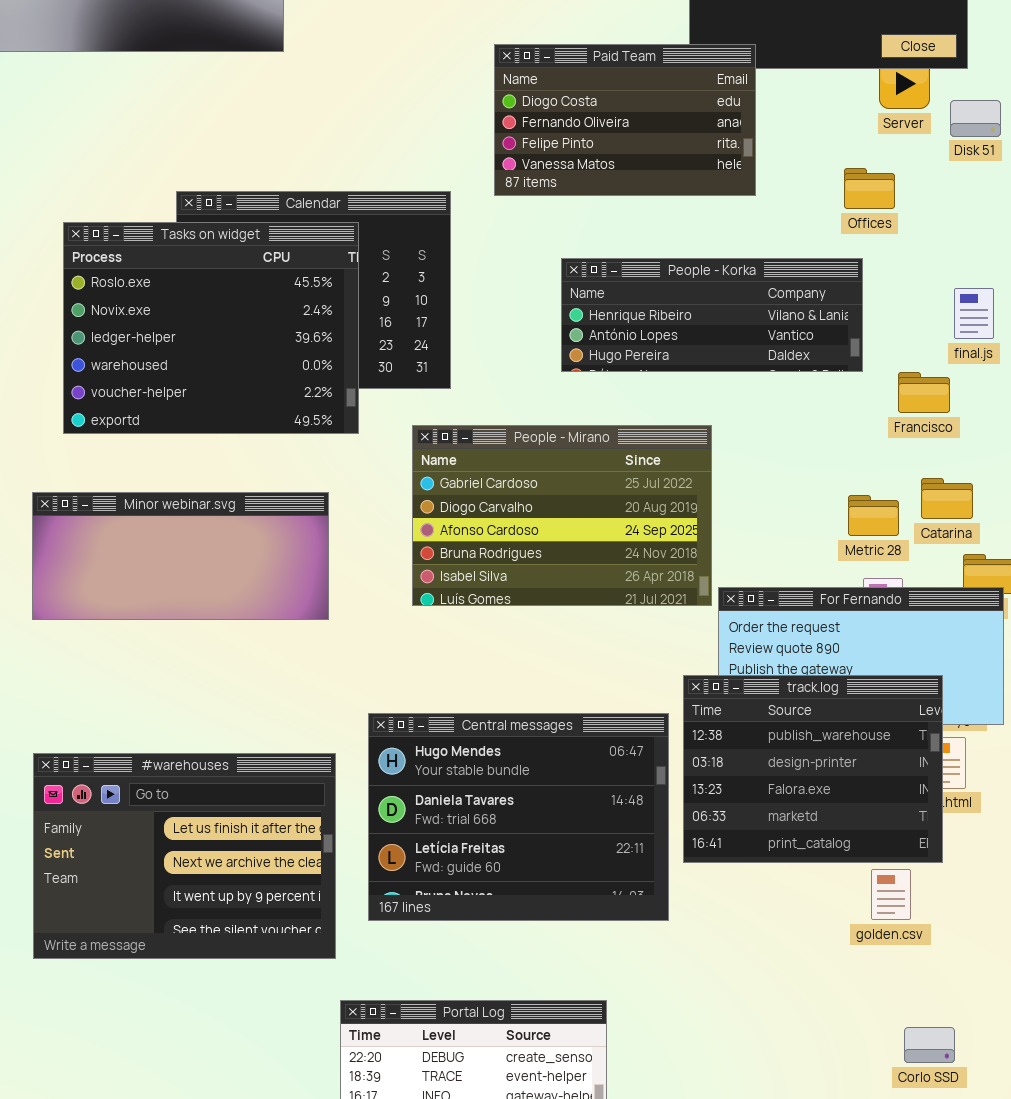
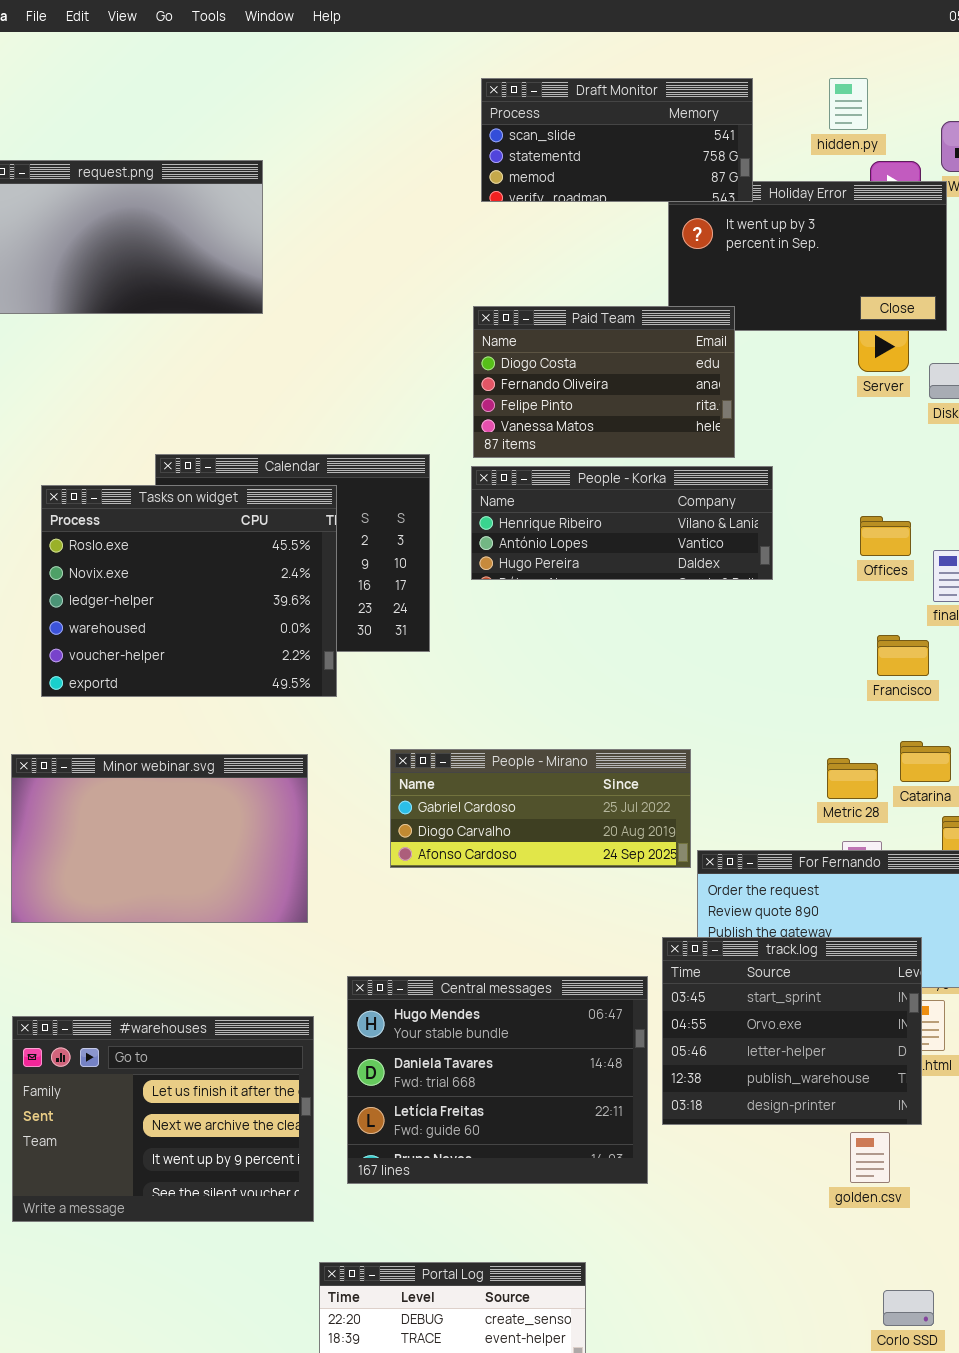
Offices: [844,168,895,209] -> [860,516,911,556], moved
People - Korka: [561,258,863,372] -> [471,466,773,580], moved
People - Mirano: [412,425,712,606] -> [390,749,691,868], resized
Minor webinar.svg: [32,492,329,620] -> [11,754,308,923], resized
track.log: [683,675,943,863] -> [662,937,922,1125], scrolled up 3 rows

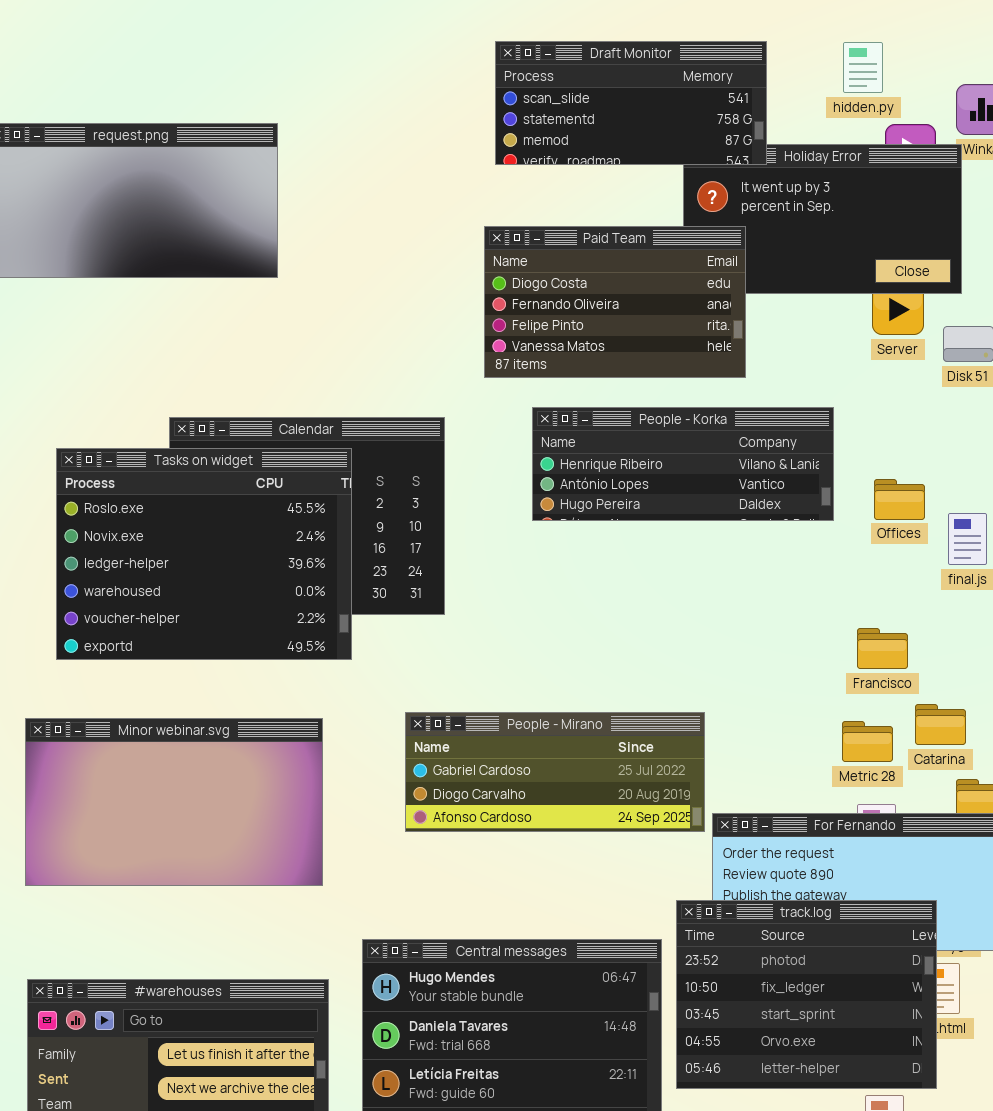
Paid Team: [473,306,735,458] -> [484,226,746,378], moved
People - Korka: [471,466,773,580] -> [532,407,834,521], moved
Francisco: [877,635,929,676] -> [857,628,908,669], moved
track.log: [662,937,922,1125] -> [676,900,937,1089], scrolled up 2 rows

